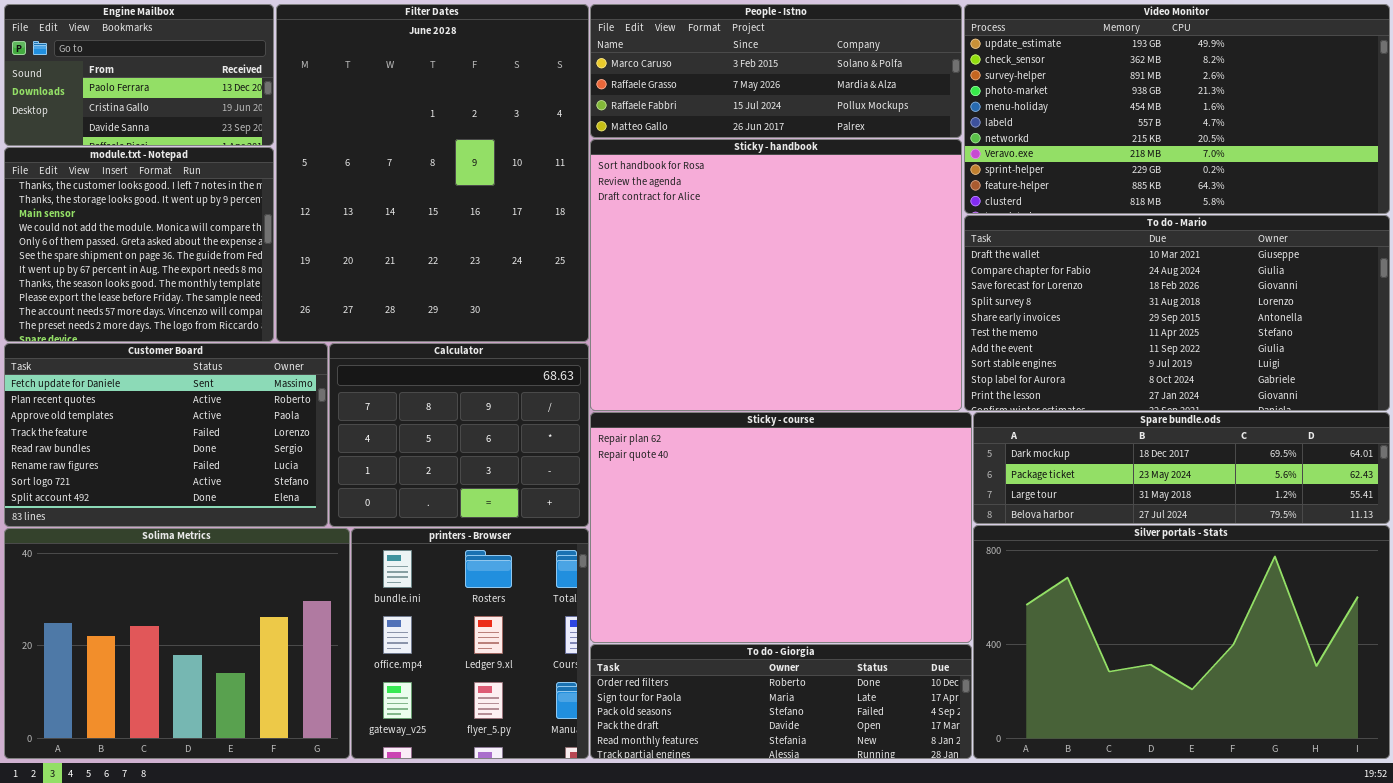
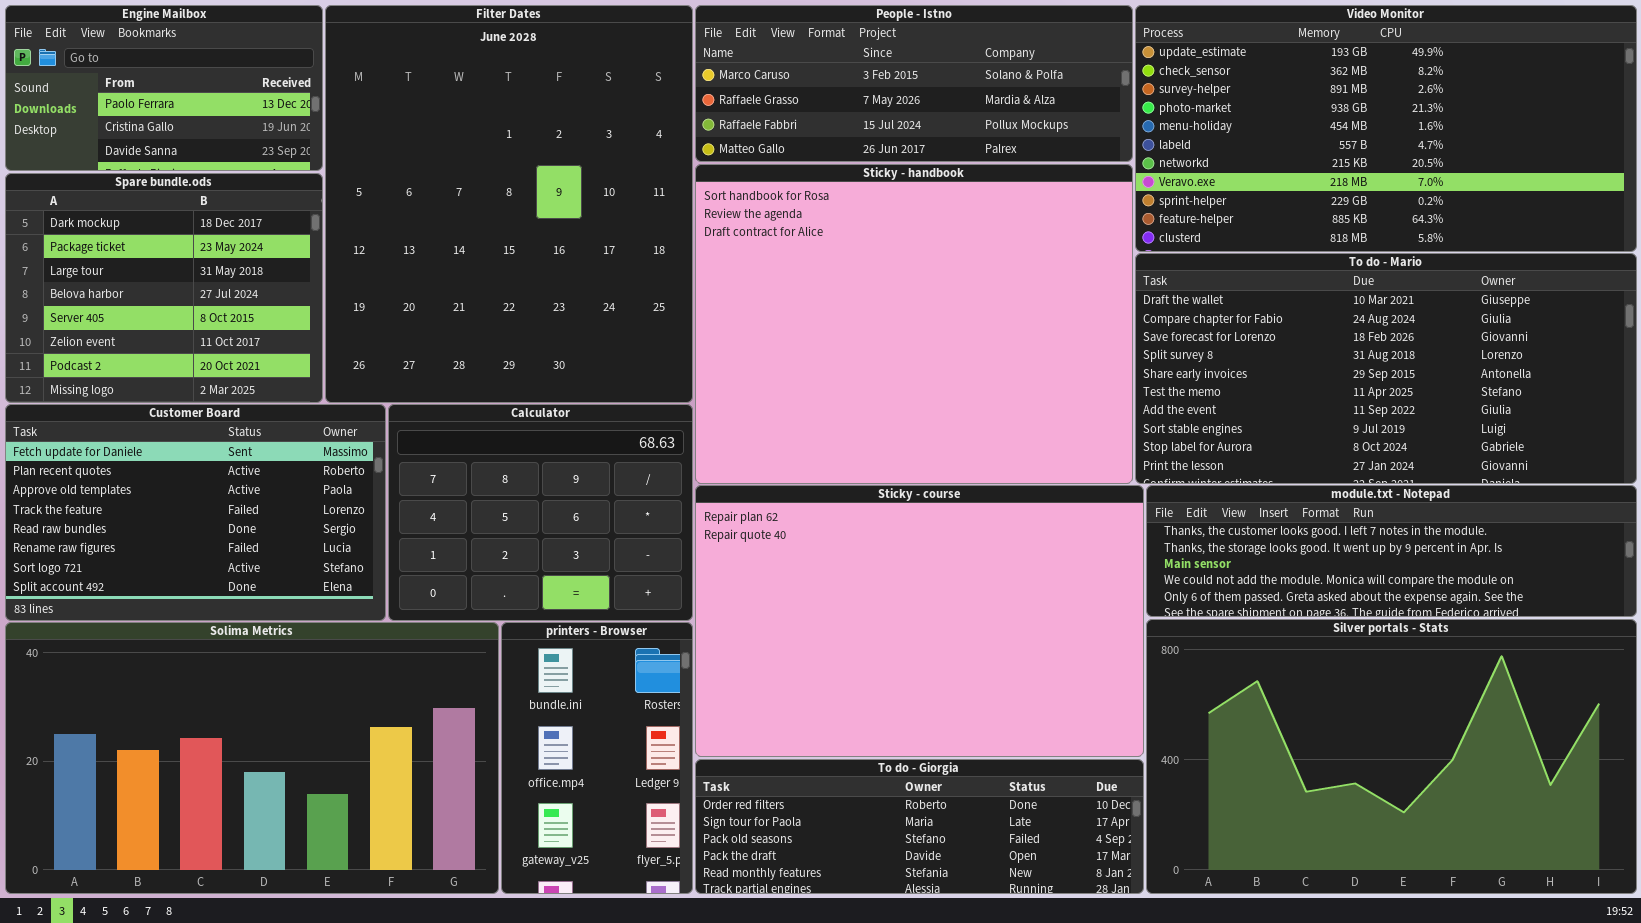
module.txt - Notepad: [4,147,274,342] -> [1146,485,1637,617], moved, resized
Spare bundle.ods: [973,412,1390,524] -> [5,173,323,403], moved, resized
Solima Metrics: [4,528,350,759] -> [5,622,499,894], resized
printers - Browser: [351,528,589,759] -> [501,622,693,894], resized

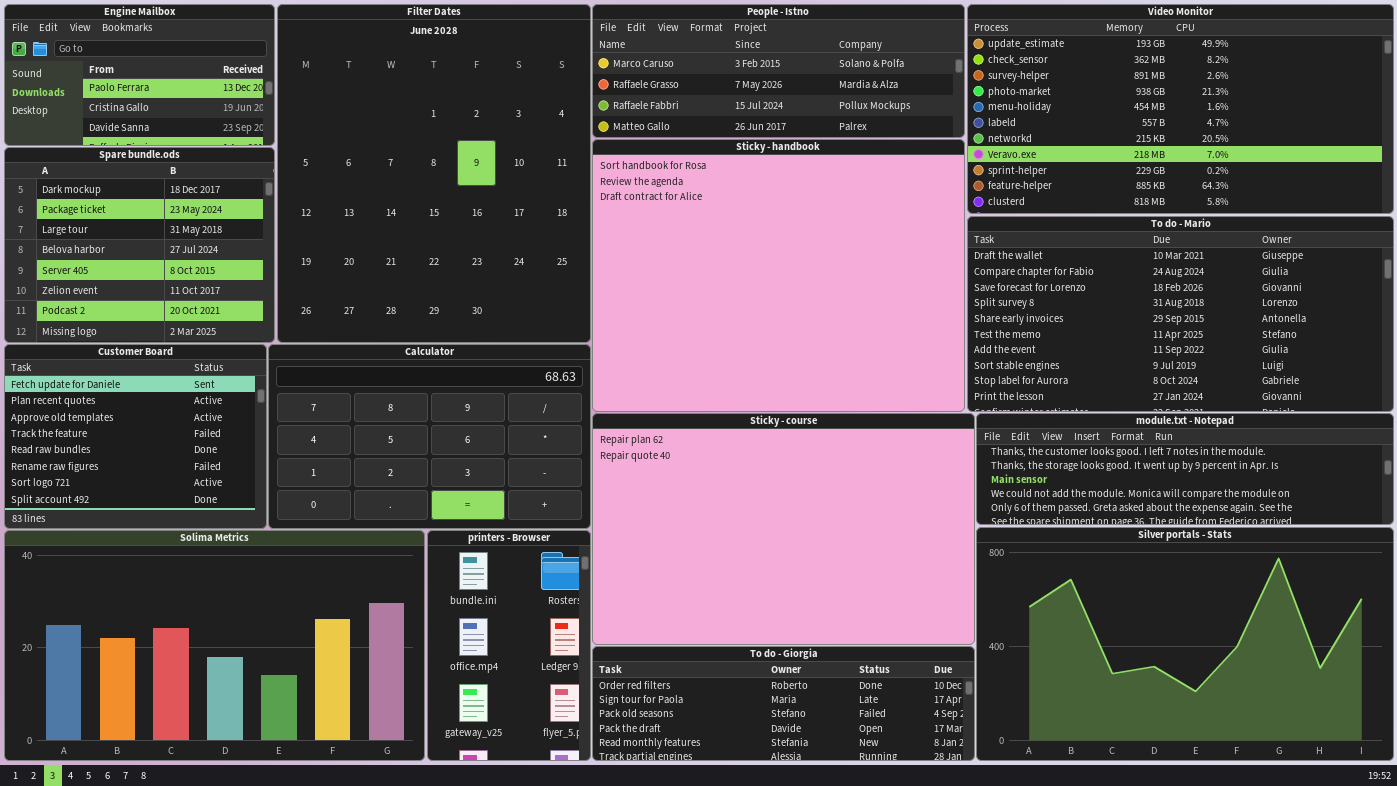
Customer Board: [5,404,386,621] -> [4,344,267,529], resized
Calculator: [388,404,693,621] -> [268,344,591,529], resized

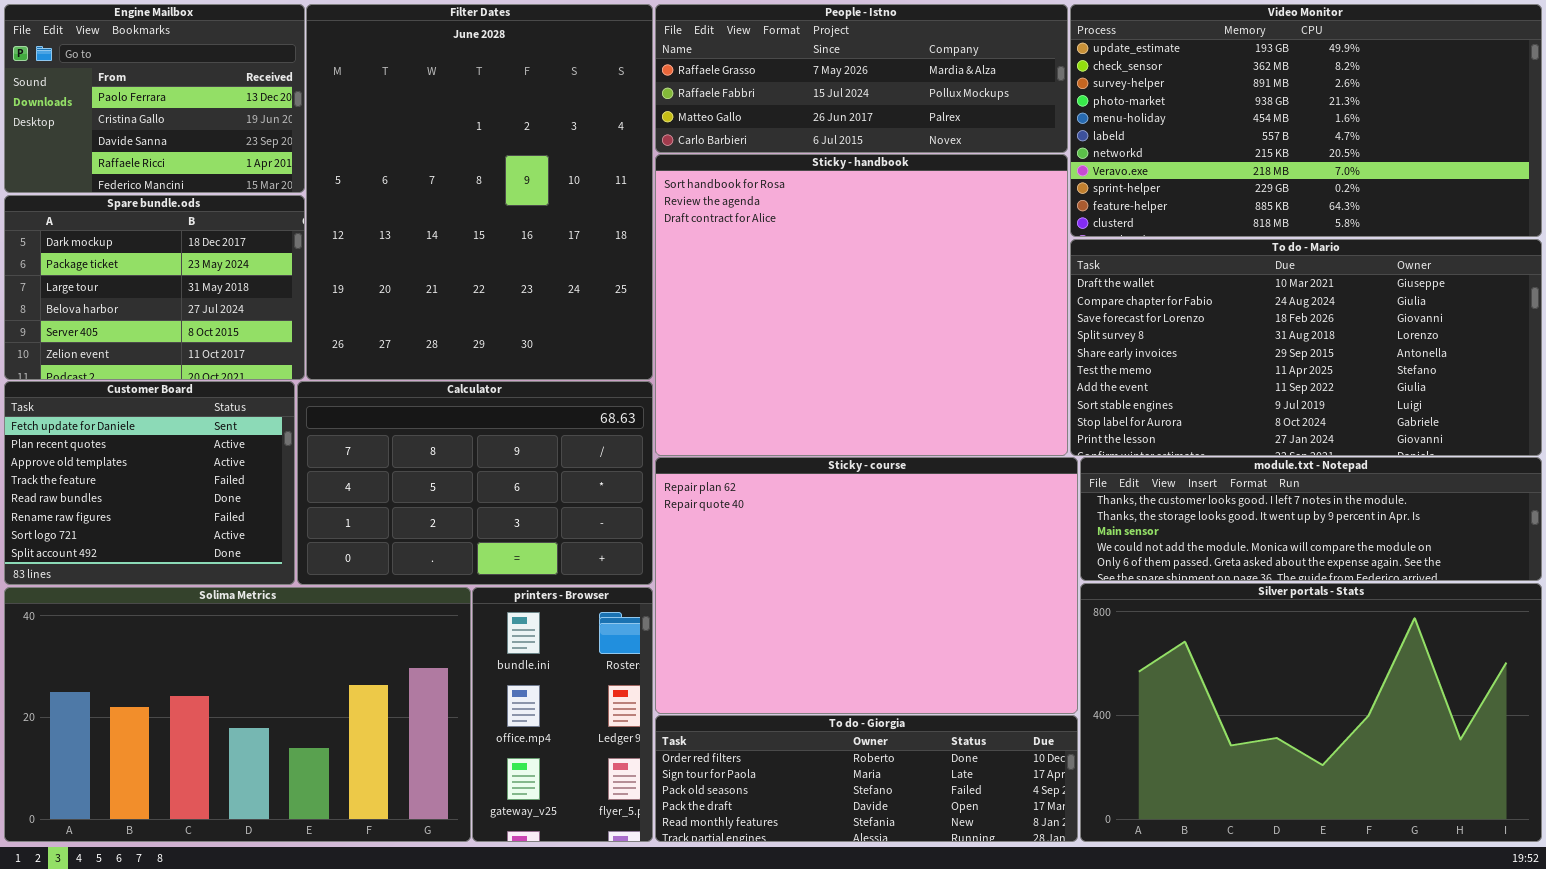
Engine Mailbox: [4,4,275,146] -> [4,4,305,193], resized
People - Istno: [592,4,965,138] -> [655,4,1068,153], scrolled down 1 row
Spare bundle.ods: [4,147,275,343] -> [4,195,305,380], resized

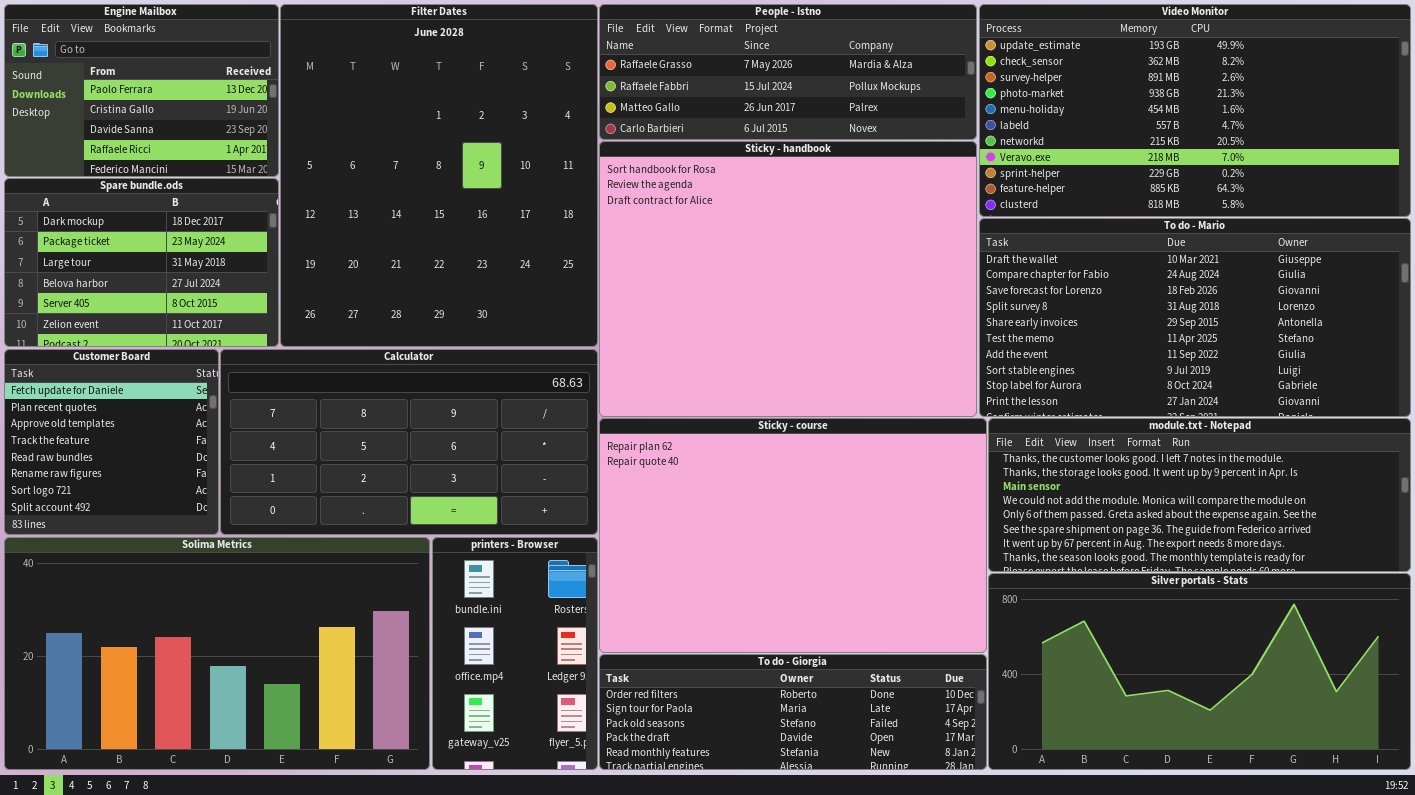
Customer Board: [4,381,295,585] -> [4,349,219,535], resized
Calculator: [297,381,653,585] -> [220,349,598,535], resized
module.txt - Notepad: [1080,457,1542,581] -> [988,418,1411,572], resized
Silver portals - Stats: [1080,583,1542,842] -> [988,573,1411,770], resized

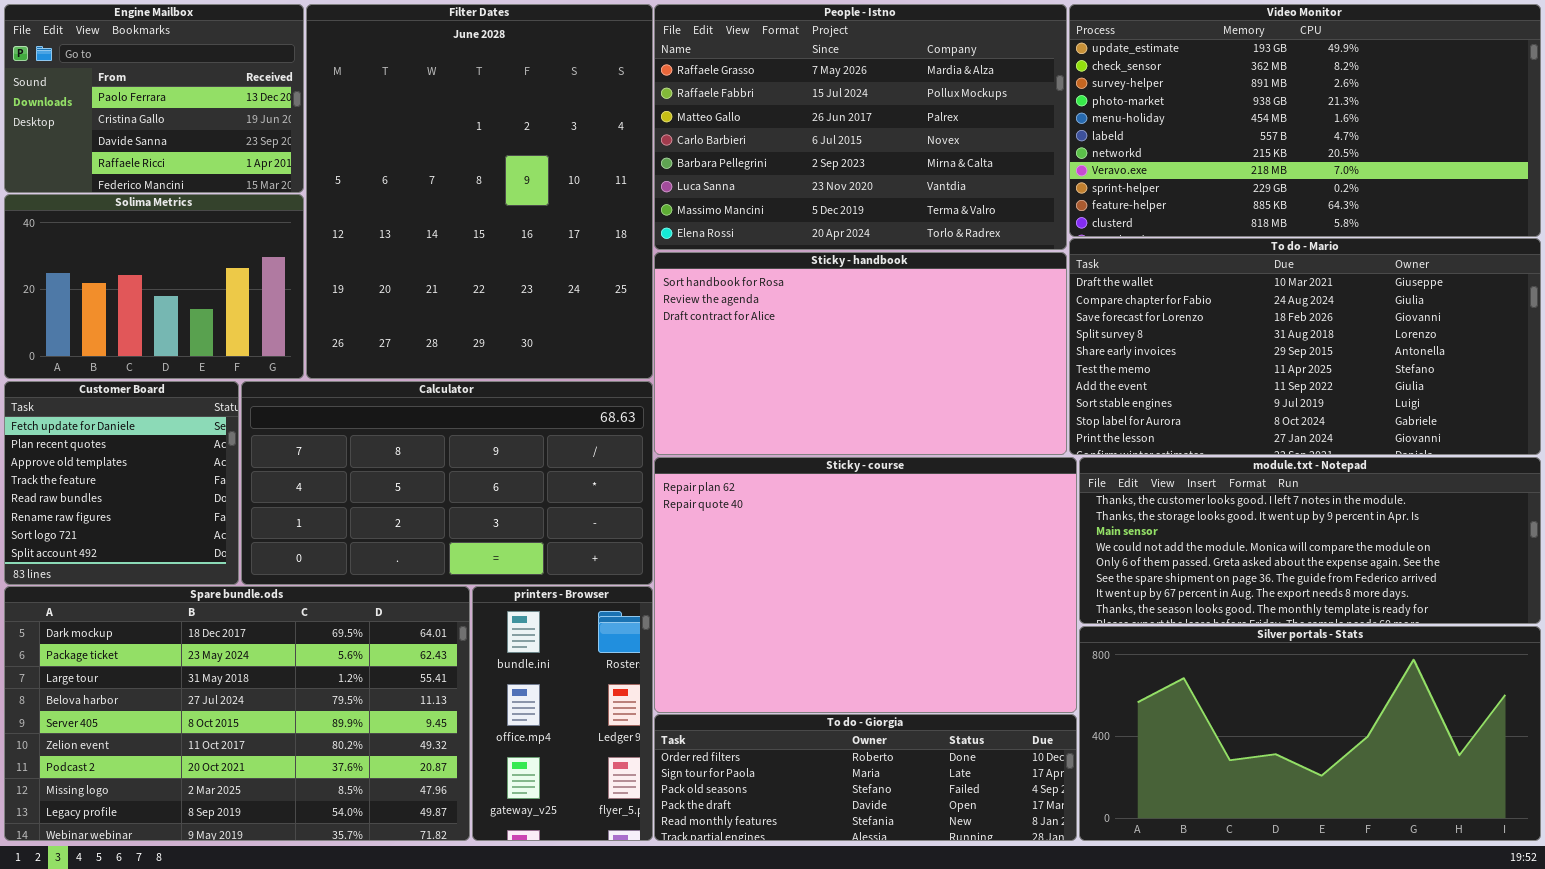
People - Istno: [599,4,977,140] -> [654,4,1067,250], resized
Sticky - handbook: [599,141,977,417] -> [654,252,1067,455], resized
Spare bundle.ods: [4,178,279,347] -> [4,586,470,841], moved, resized
Solima Metrics: [4,537,430,770] -> [4,194,304,379], moved, resized

